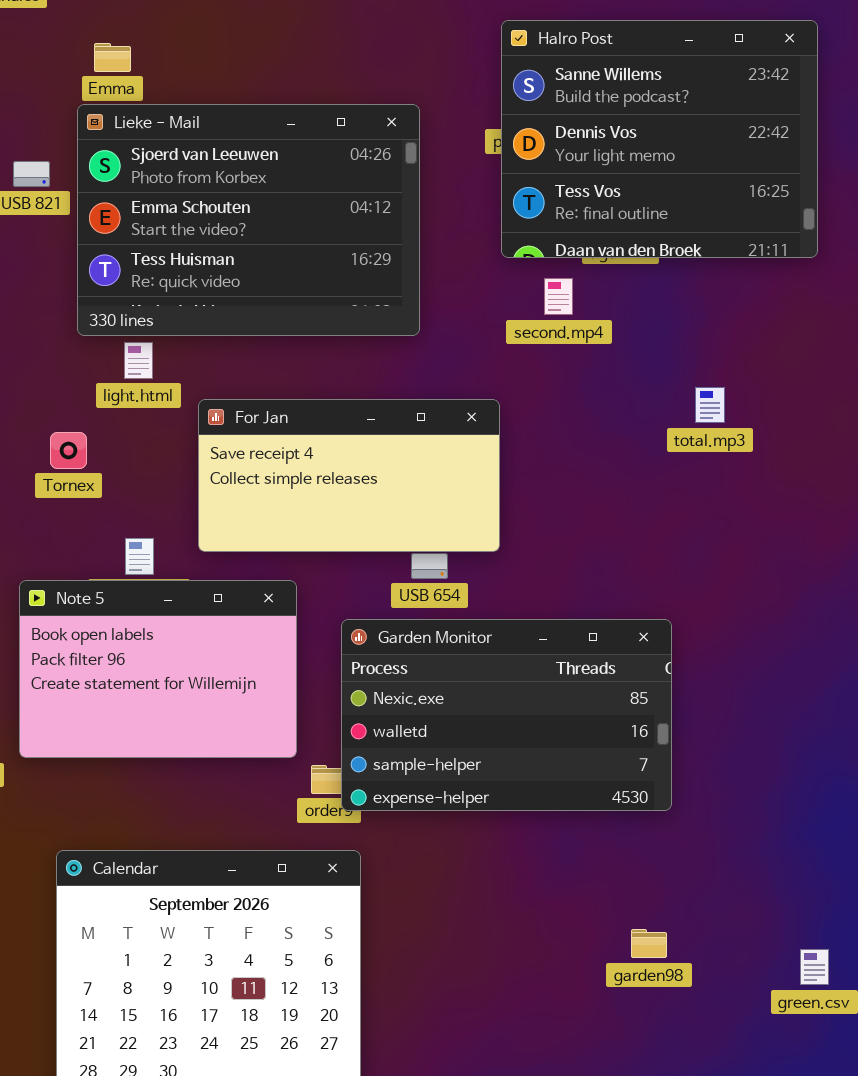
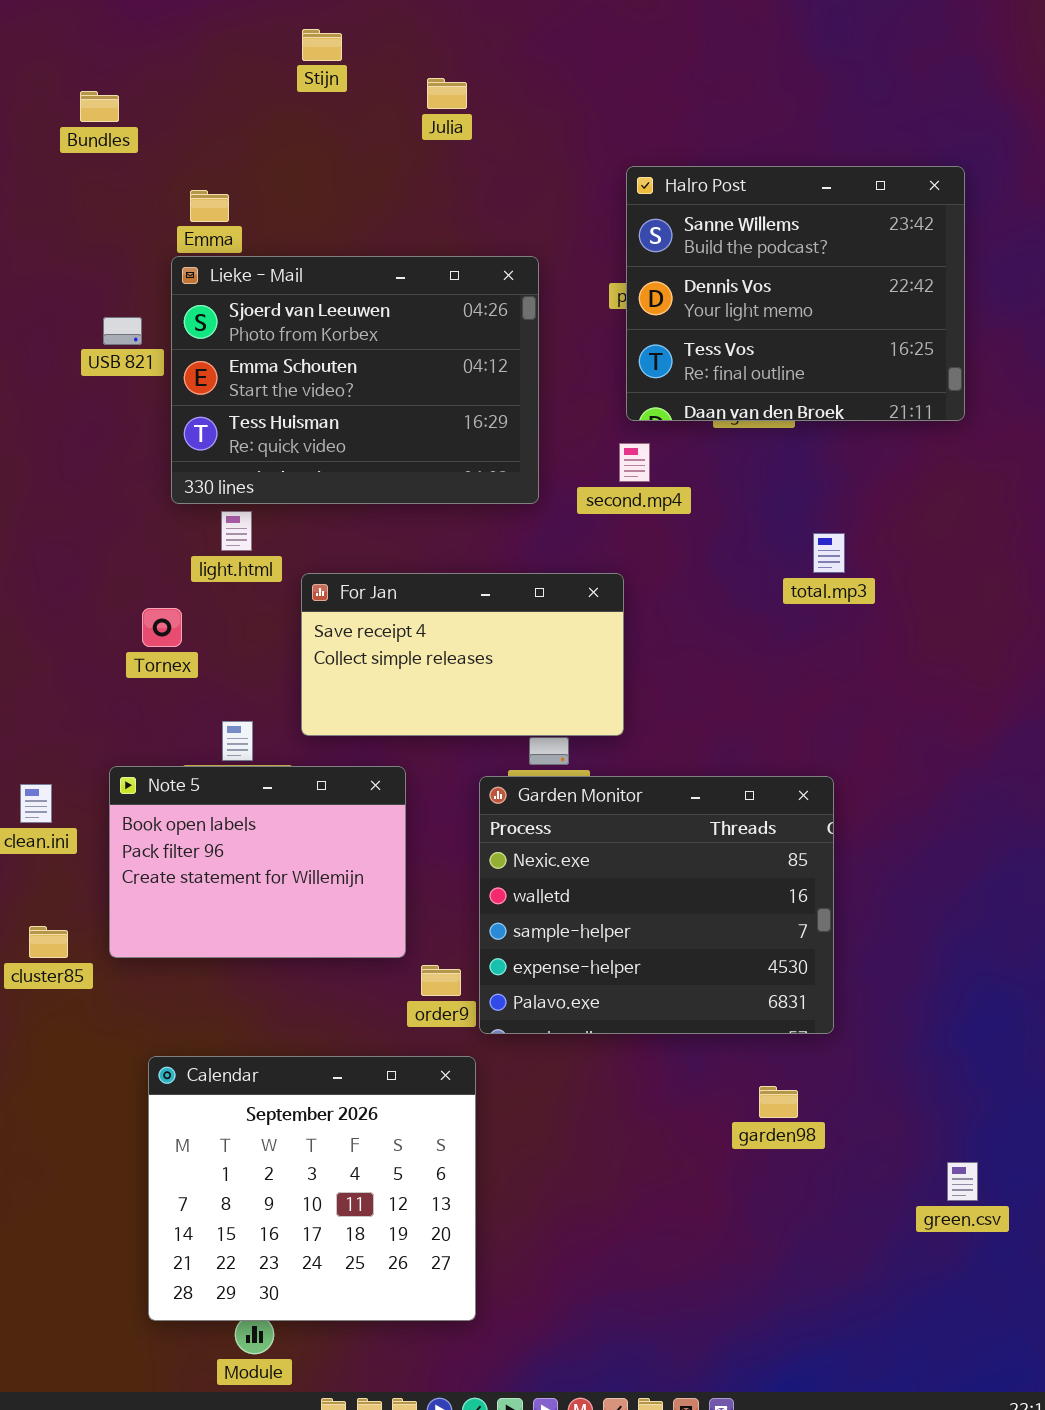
second.mp4: [544,278,573,315] -> [619,443,650,482], moved
total.mp3: [695,387,725,423] -> [813,533,845,573], moved
Garden Monitor: [341,619,672,811] -> [479,776,834,1034], moved, resized
garden98: [631,929,667,958] -> [759,1086,798,1118], moved

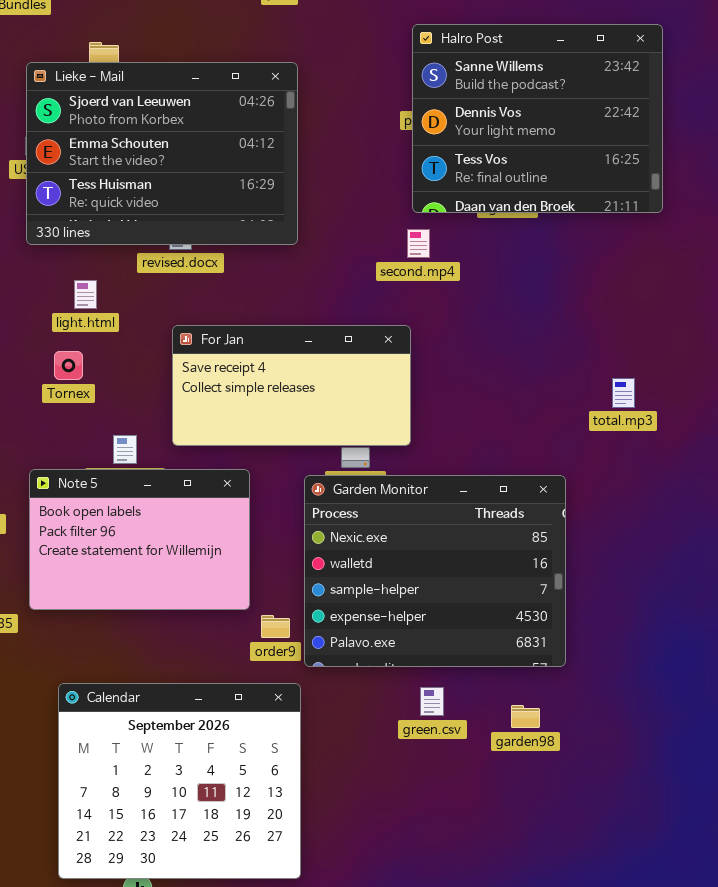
Lieke - Mail: [171,256,539,504] -> [26,62,298,245], moved
light.html: [221,511,252,551] -> [74,280,97,309], moved
total.mp3: [813,533,845,573] -> [612,378,635,408], moved
green.csv: [947,1162,978,1201] -> [420,687,444,716], moved

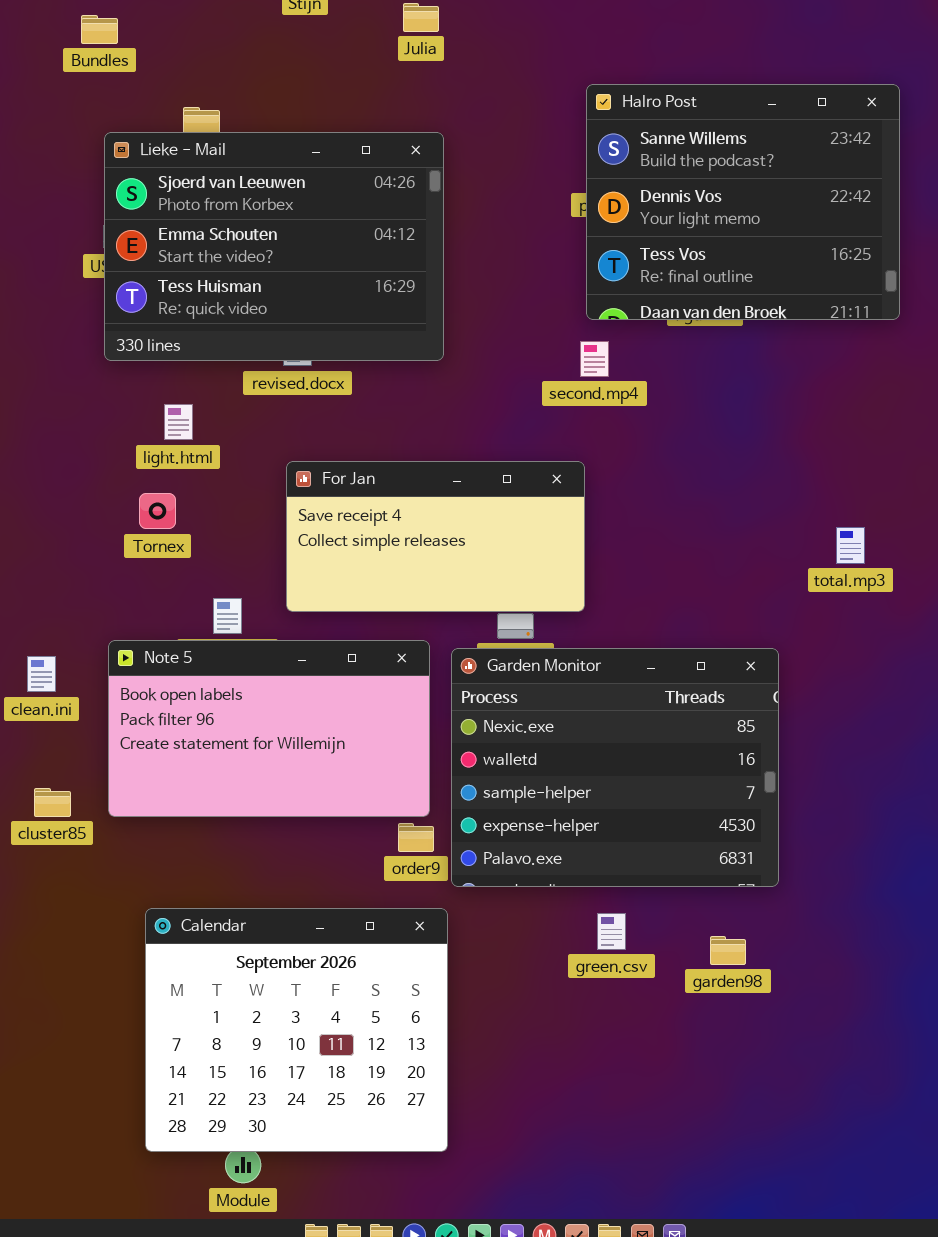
Note 5: [29,469,250,610] -> [108,640,430,817], resized

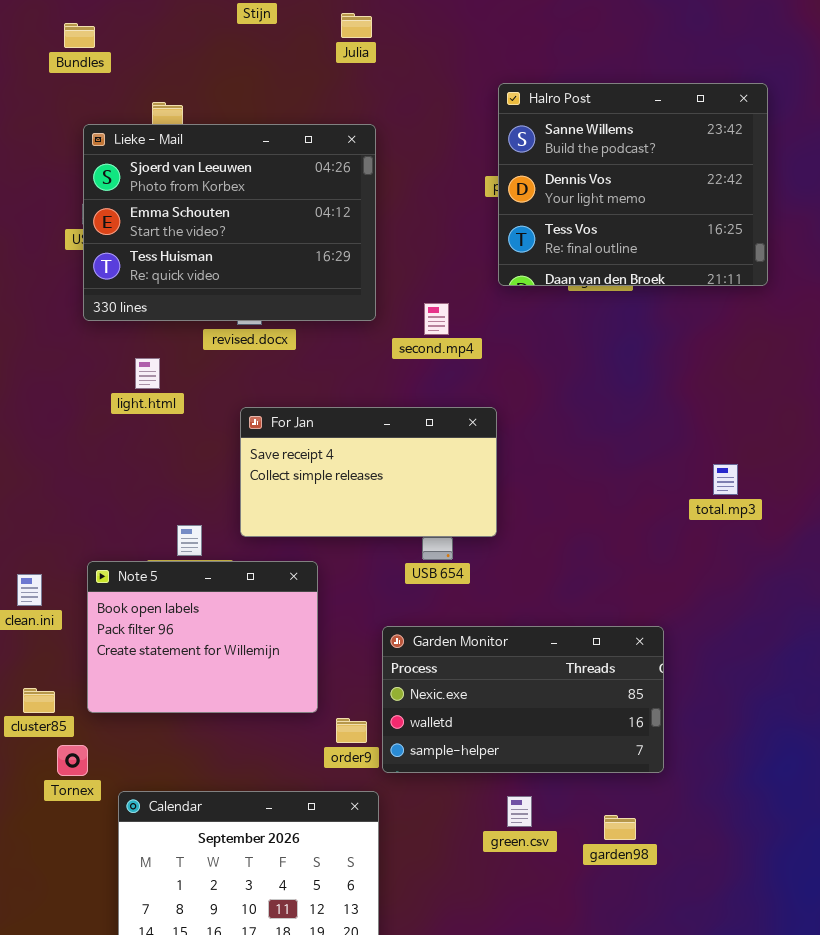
second.mp4: [580,341,609,377] -> [424,303,449,335], moved
Tornex: [139,493,176,529] -> [57,745,88,776], moved
Note 5: [108,640,430,817] -> [87,561,318,713], resized
Garden Monitor: [451,648,779,887] -> [382,626,664,773], resized

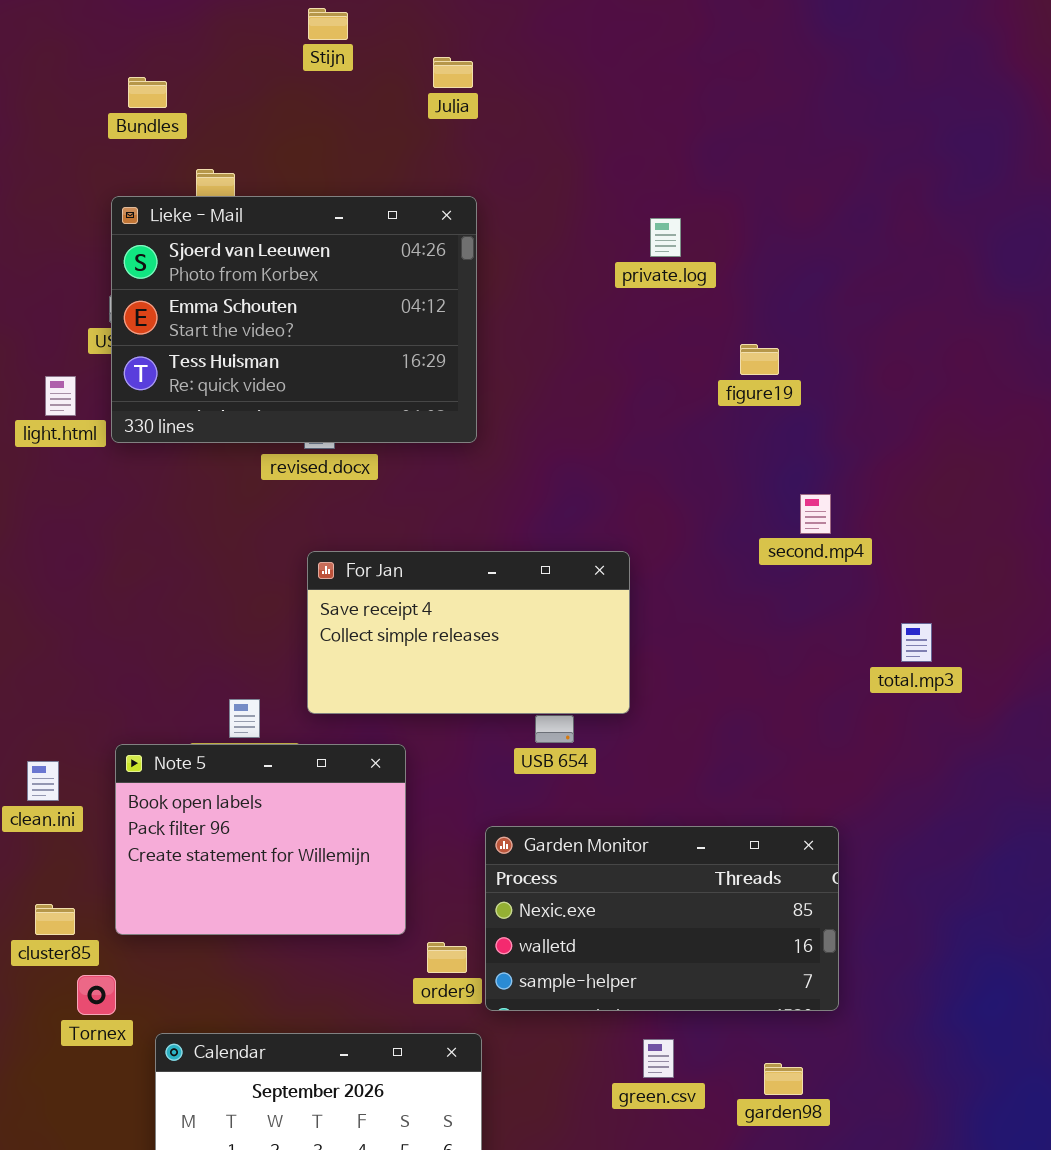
Bundles: [64,23,95,48] -> [128,77,167,108], moved
Halro Post: [498,83,768,286] -> none, closed
second.mp4: [424,303,449,335] -> [800,494,831,534], moved
light.html: [135,358,160,389] -> [45,376,76,416], moved

